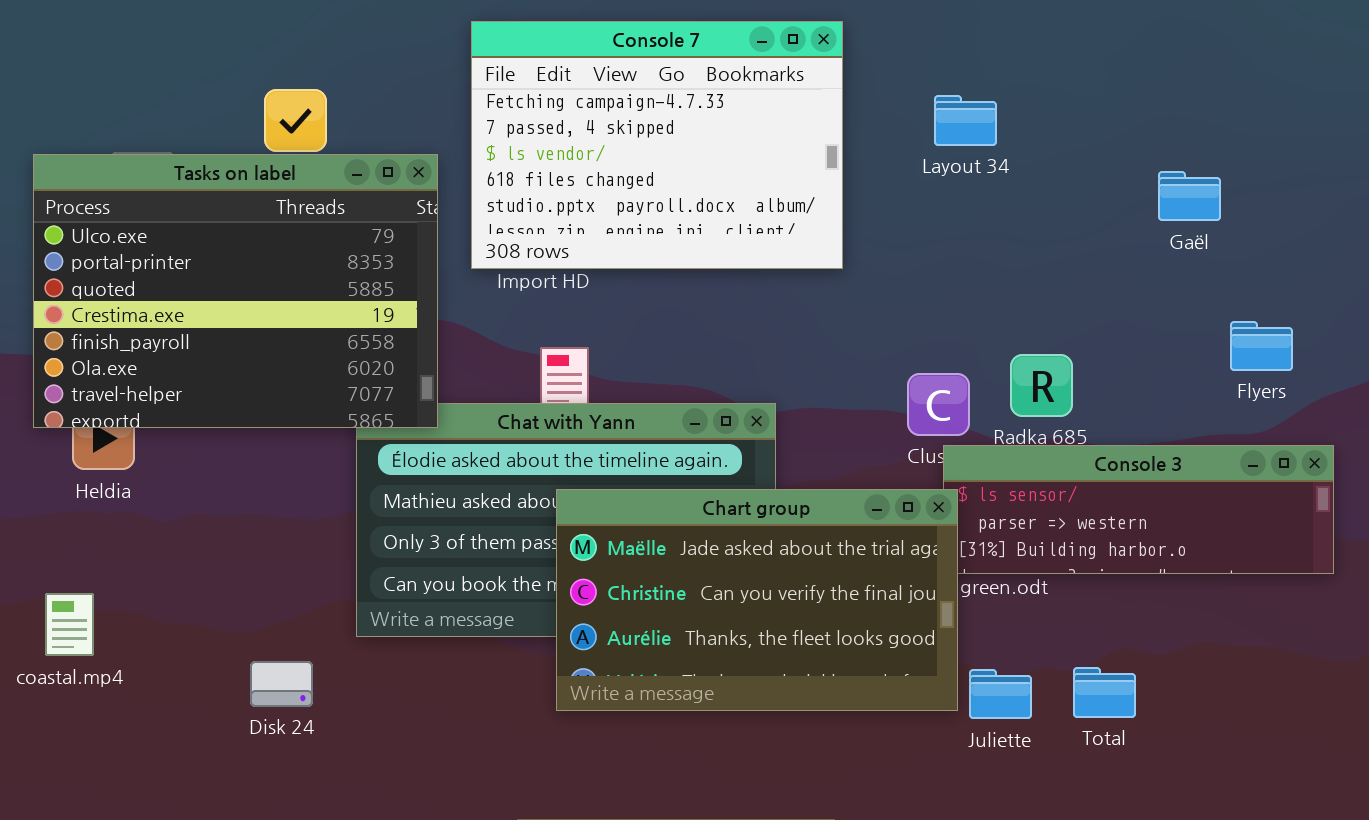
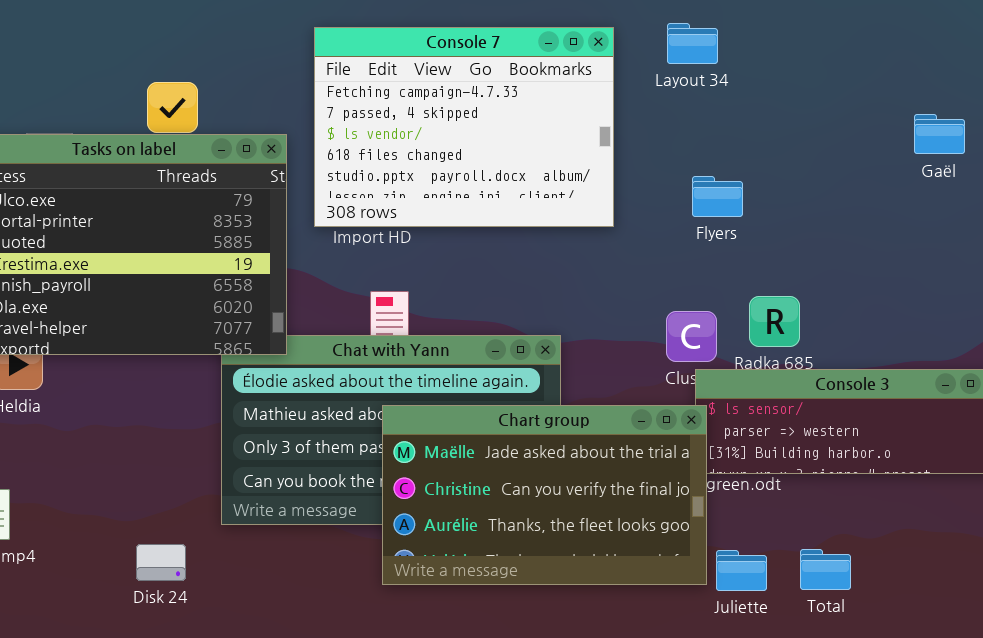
Layout 34: [934,95,997,146] -> [667,23,718,64], moved
Gaël: [1158,171,1221,221] -> [914,114,965,154], moved
Flyers: [1230,321,1293,371] -> [692,176,743,217], moved

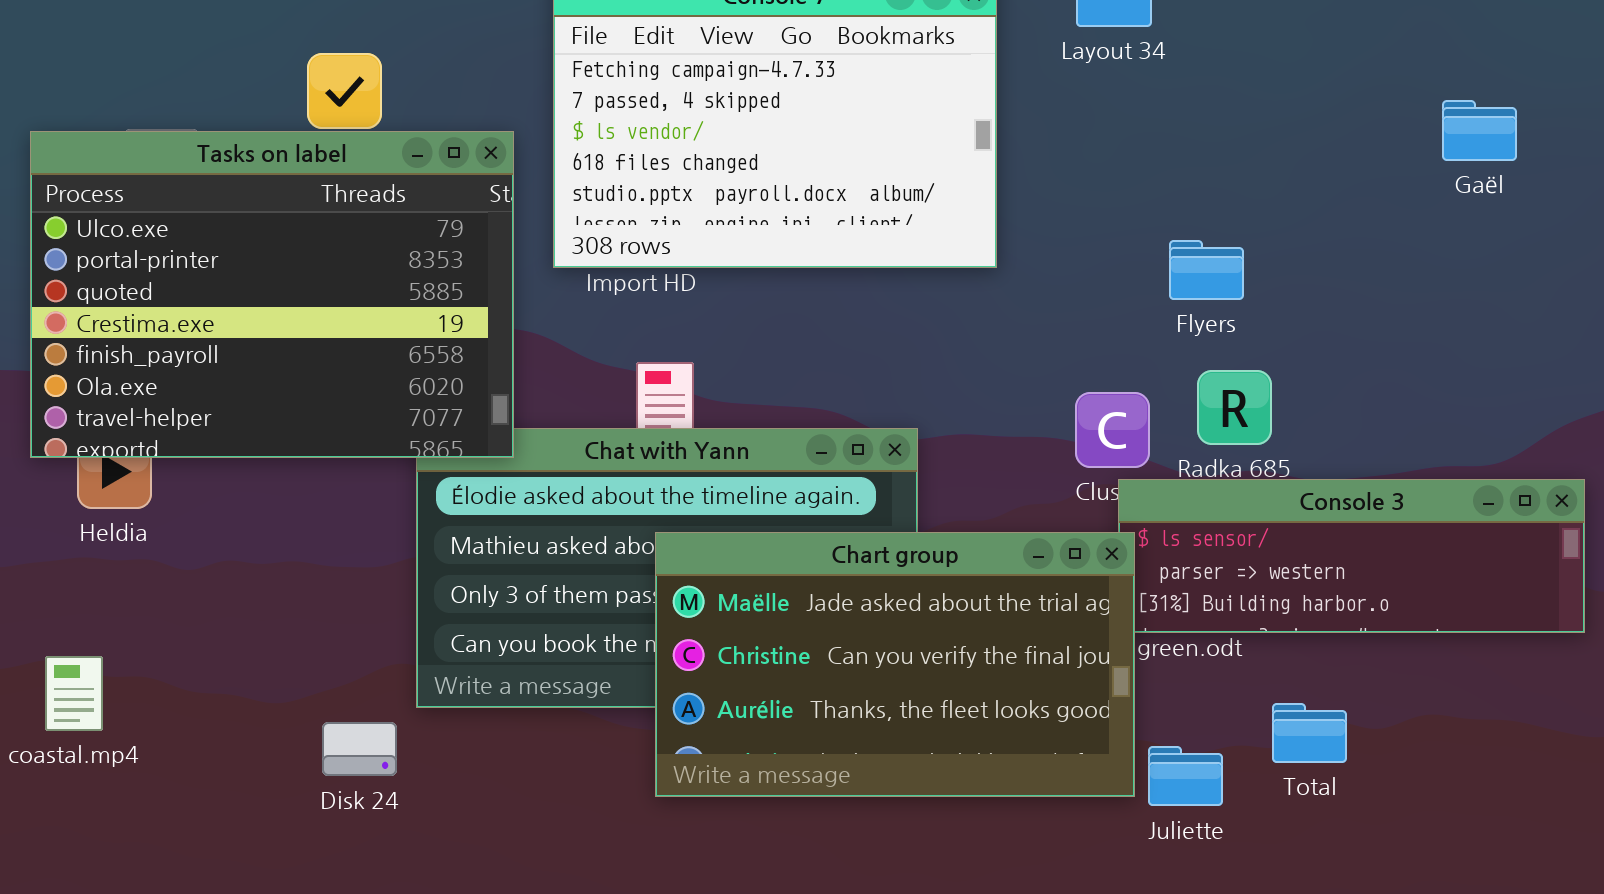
Flyers: [692,176,743,217] -> [1169,240,1244,300], moved
Disk 24: [136,544,186,581] -> [322,722,397,776], moved
Total: [800,549,851,590] -> [1272,703,1347,763], moved

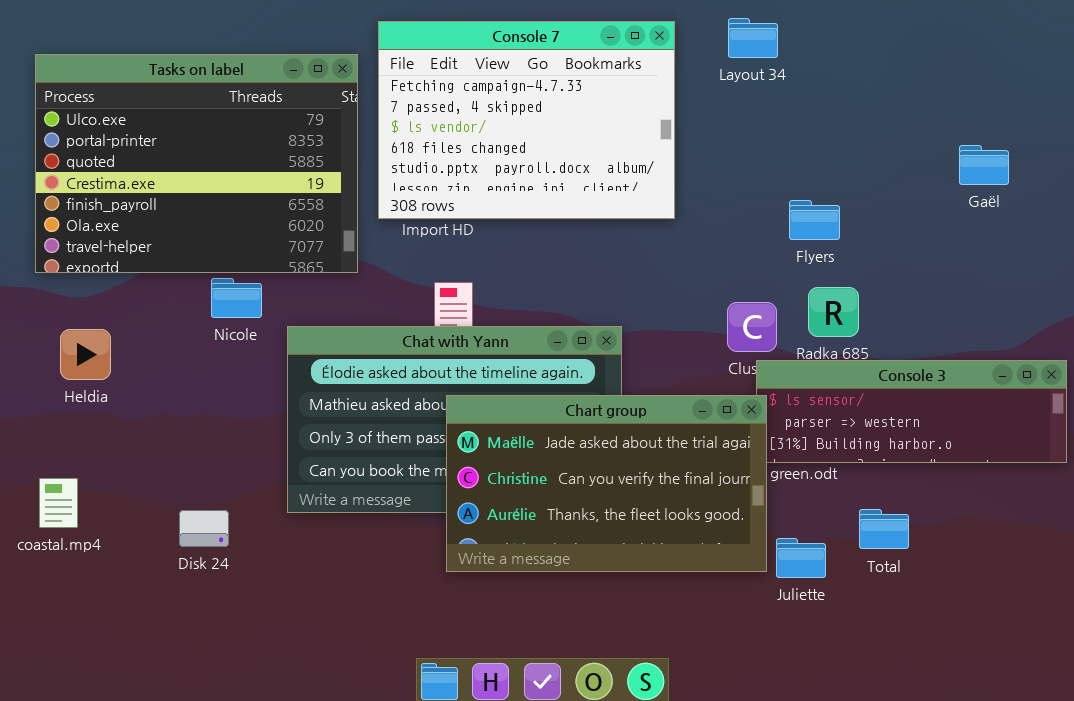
Gaël: [1442,100,1517,161] -> [959,145,1009,185], moved
Tasks on label: [30,131,514,458] -> [35,54,358,273], moved
Disk 24: [322,722,397,776] -> [179,510,229,547], moved

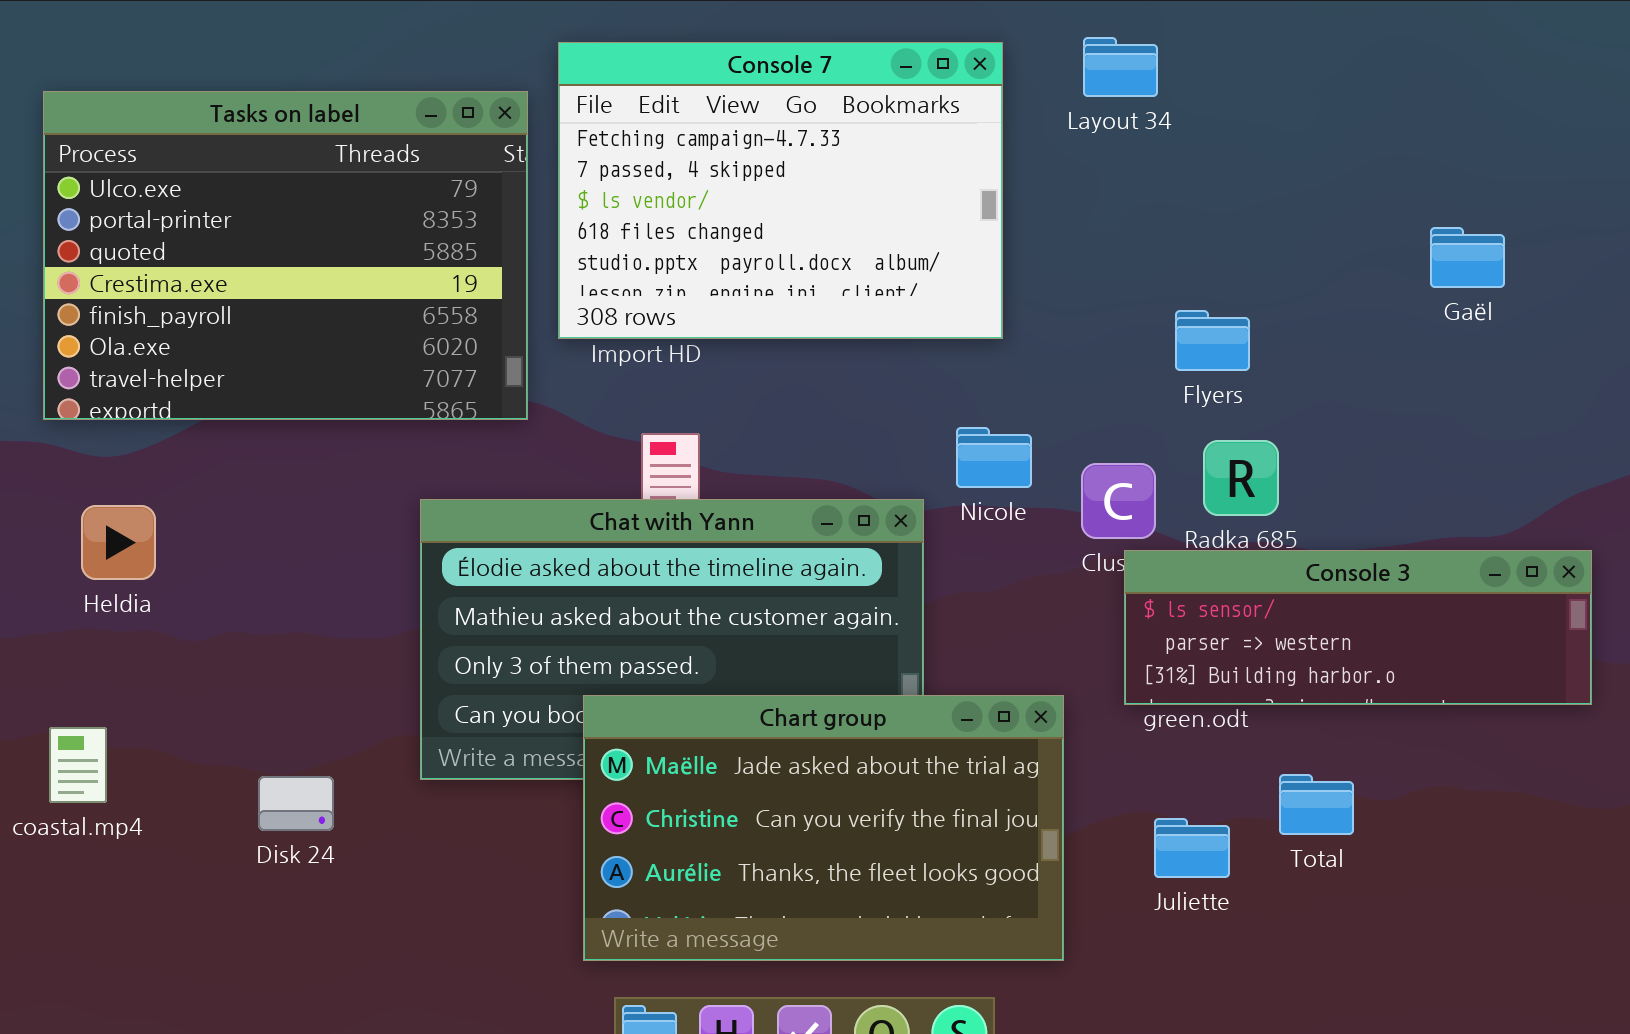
Nicole: [211,278,262,318] -> [956,427,1032,488], moved
Chart group: [446,395,767,572] -> [583,695,1064,961], moved

